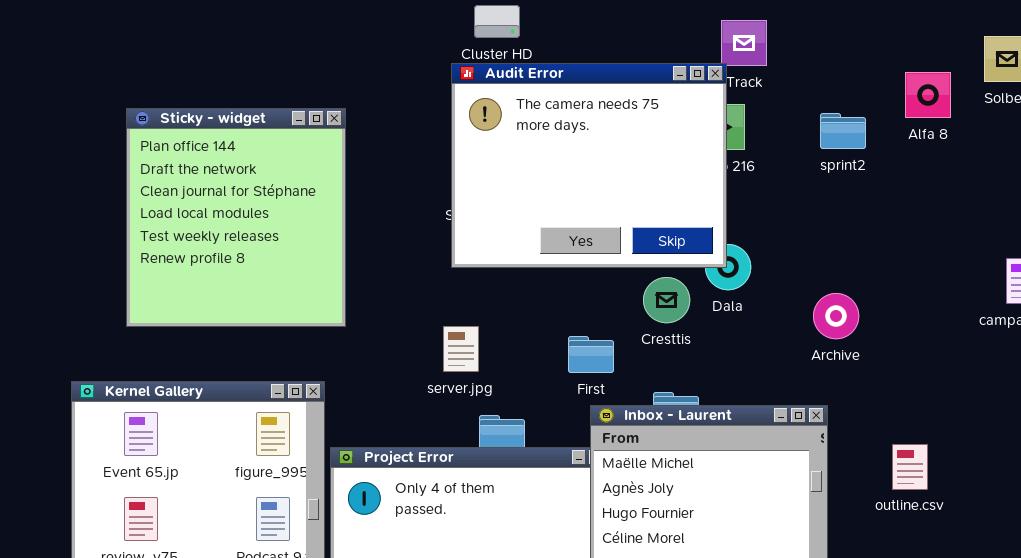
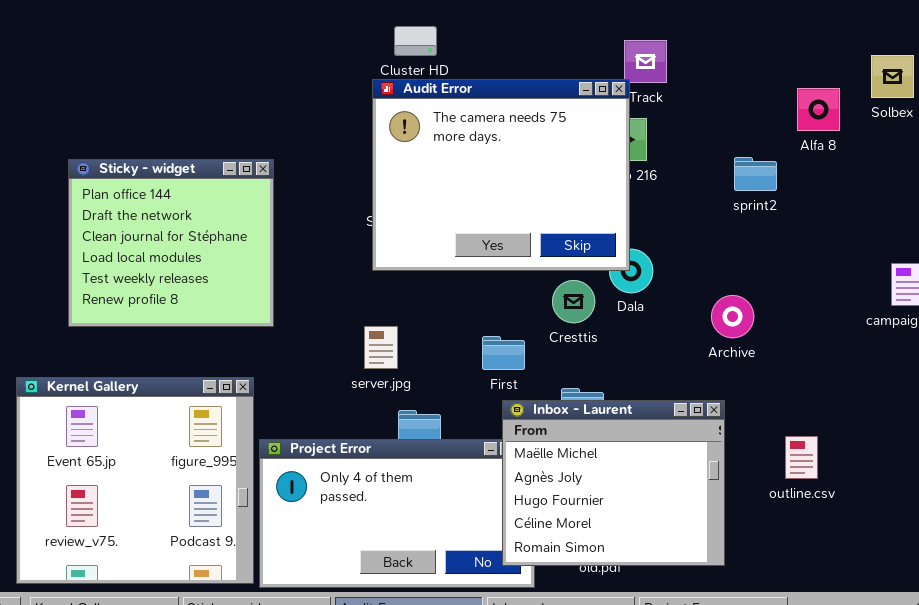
Sticky - widget: [126,108,346,327] -> [68,159,274,327], resized
sprint2: [820,113,866,149] -> [734,157,777,191], moved

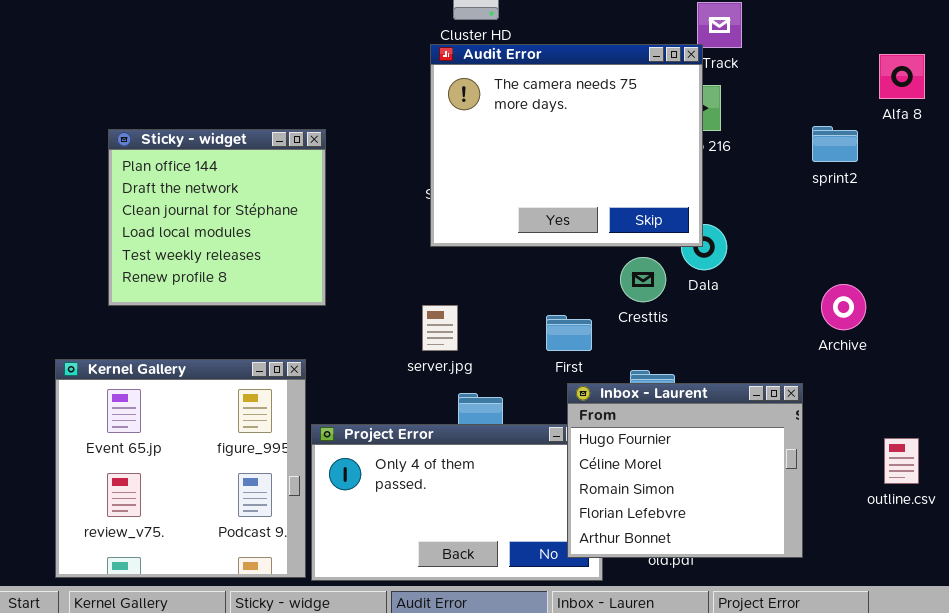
Archive: [711,295,754,338] -> [821,284,866,330], moved
Inbox - Laurent: [502,400,725,566] -> [567,383,803,558], scrolled down 2 rows
outline.csv: [785,436,818,479] -> [884,438,919,484], moved

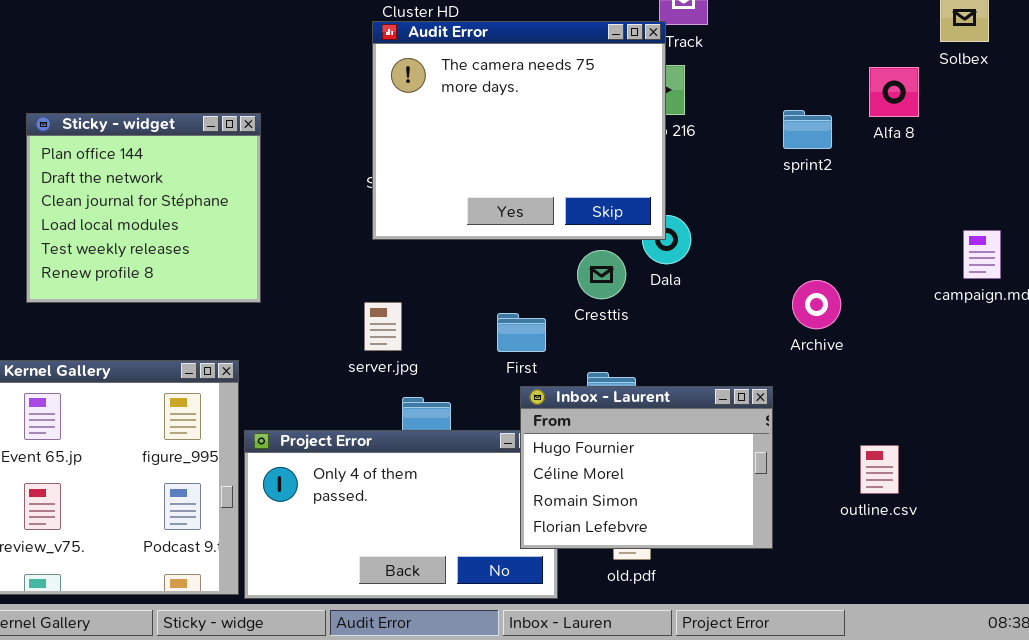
Alfa 8: [879,54,925,99] -> [869,67,919,117], moved
Inbox - Laurent: [567,383,803,558] -> [520,386,773,549], resized

